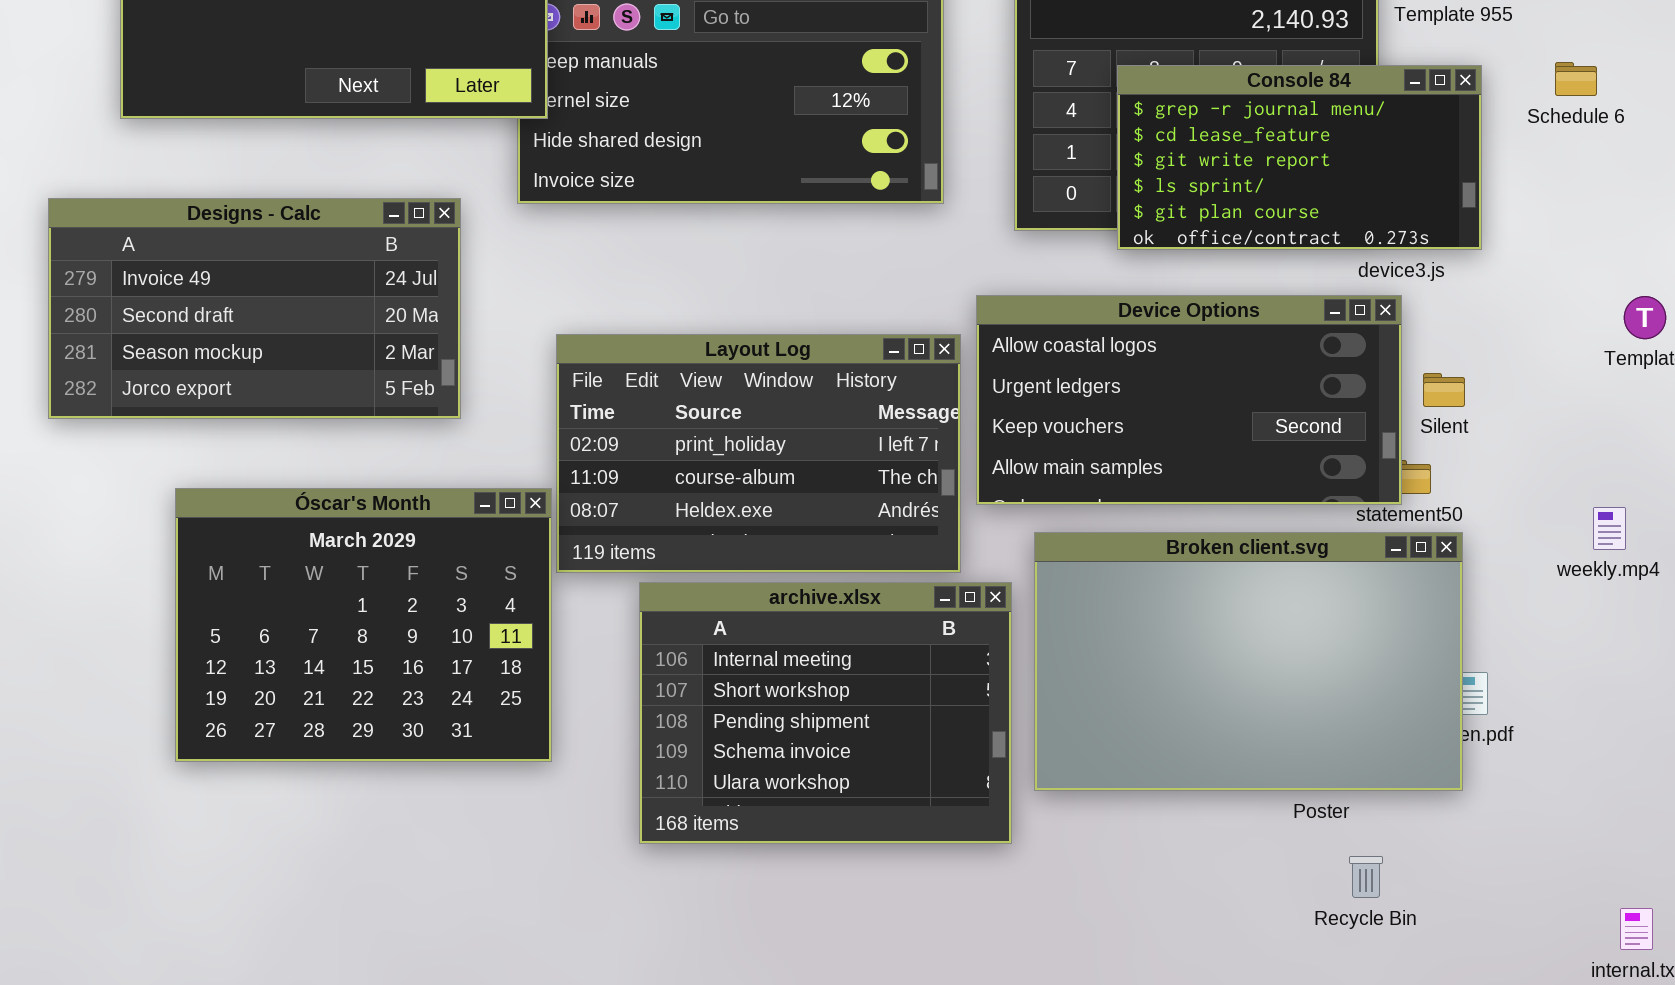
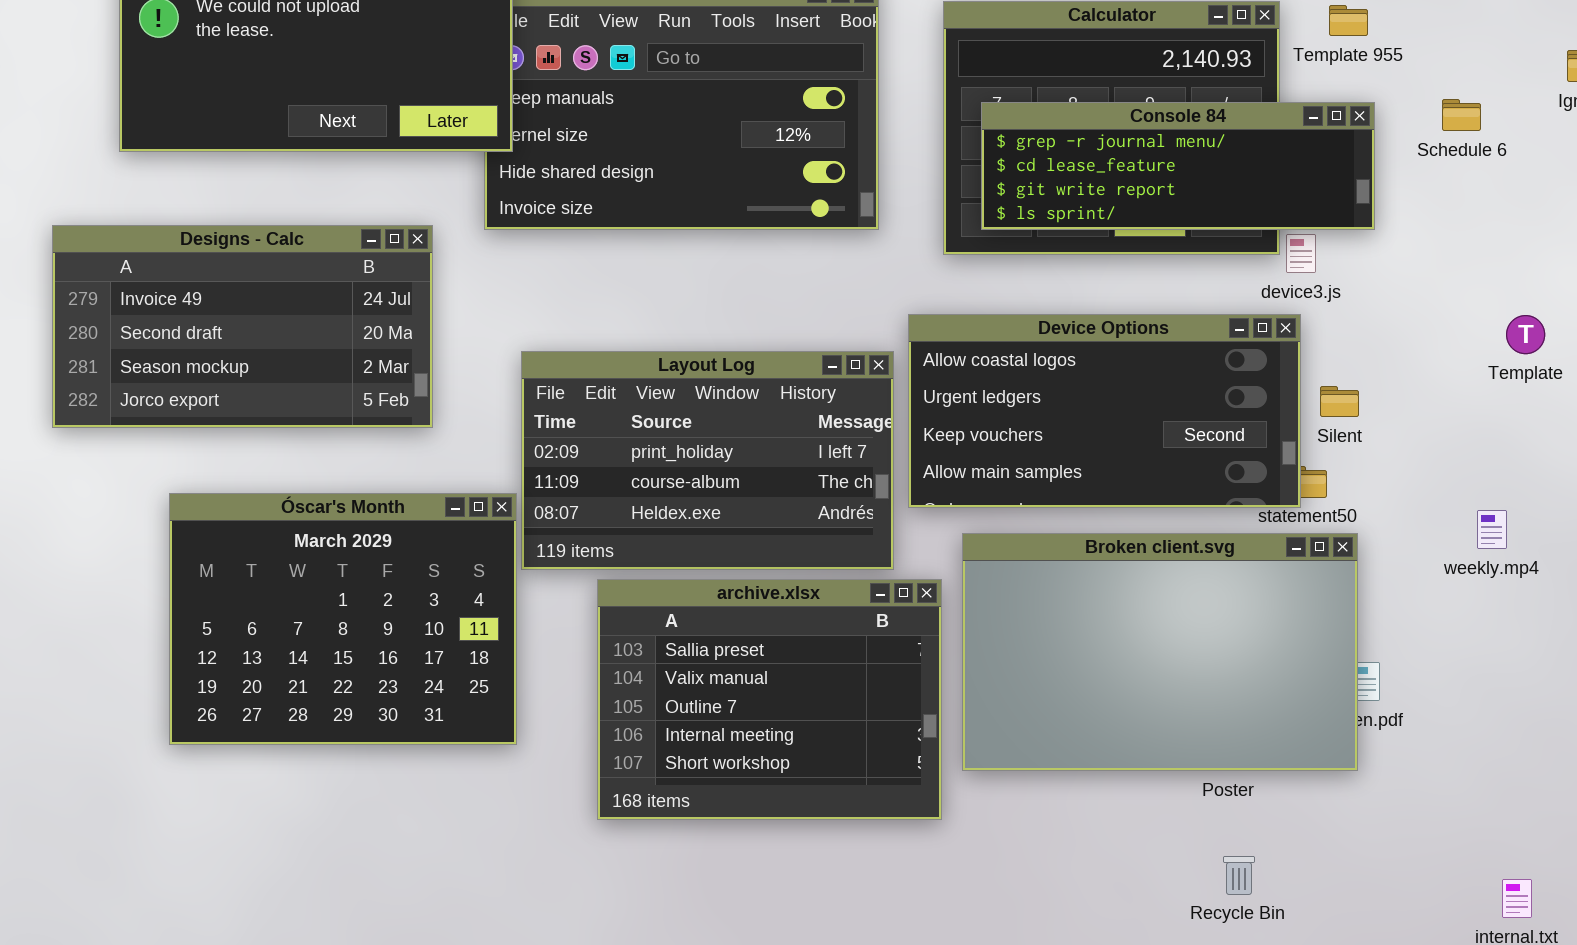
Console 84: [1117,65,1482,250] -> [981,102,1375,230], resized
archive.xlsx: [639,582,1012,844] -> [597,579,942,820], scrolled up 3 rows
Recycle Bin: [1349,856,1383,898] -> [1223,856,1255,895], moved

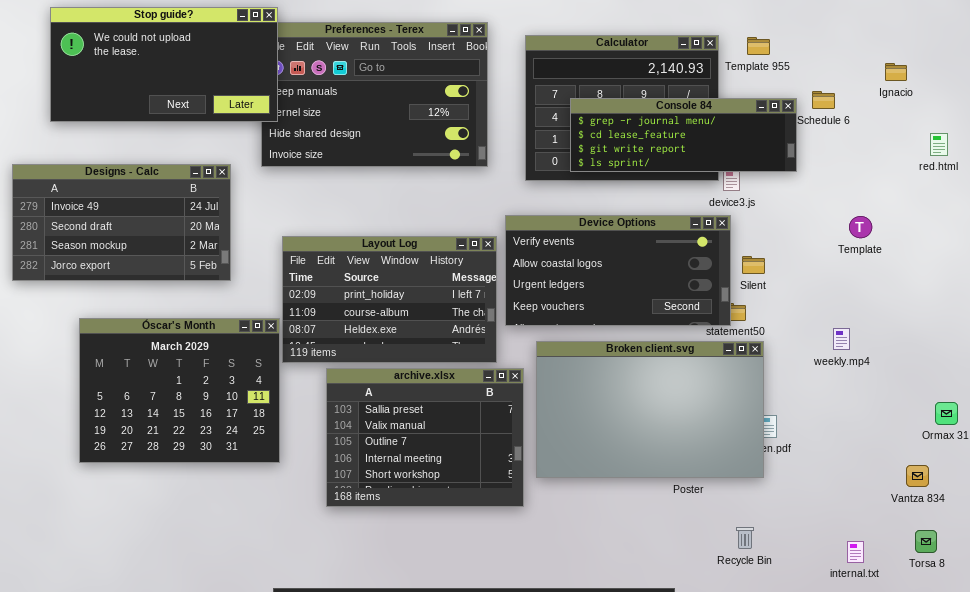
Console 84: [981,102,1375,230] -> [570,98,797,172], moved
Device Options: [908,314,1301,508] -> [505,215,731,326], scrolled up 1 row
Recycle Bin: [1223,856,1255,895] -> [736,527,754,549], moved

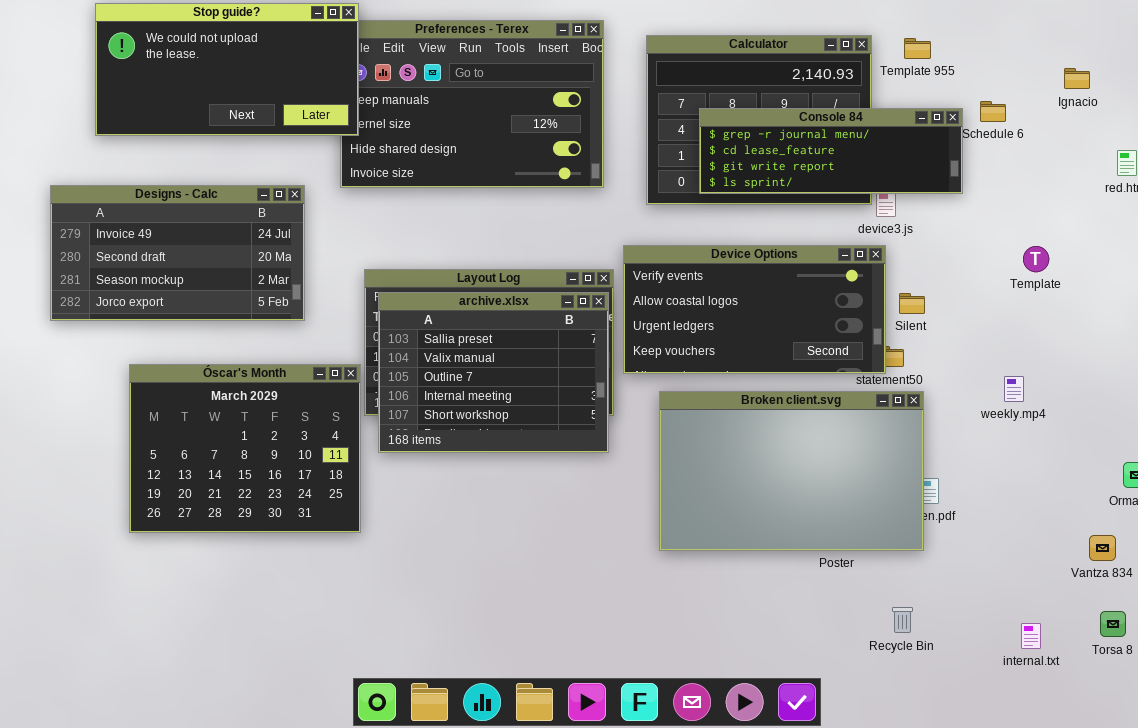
archive.xlsx: [326,368,524,507] -> [378,292,609,453], moved

